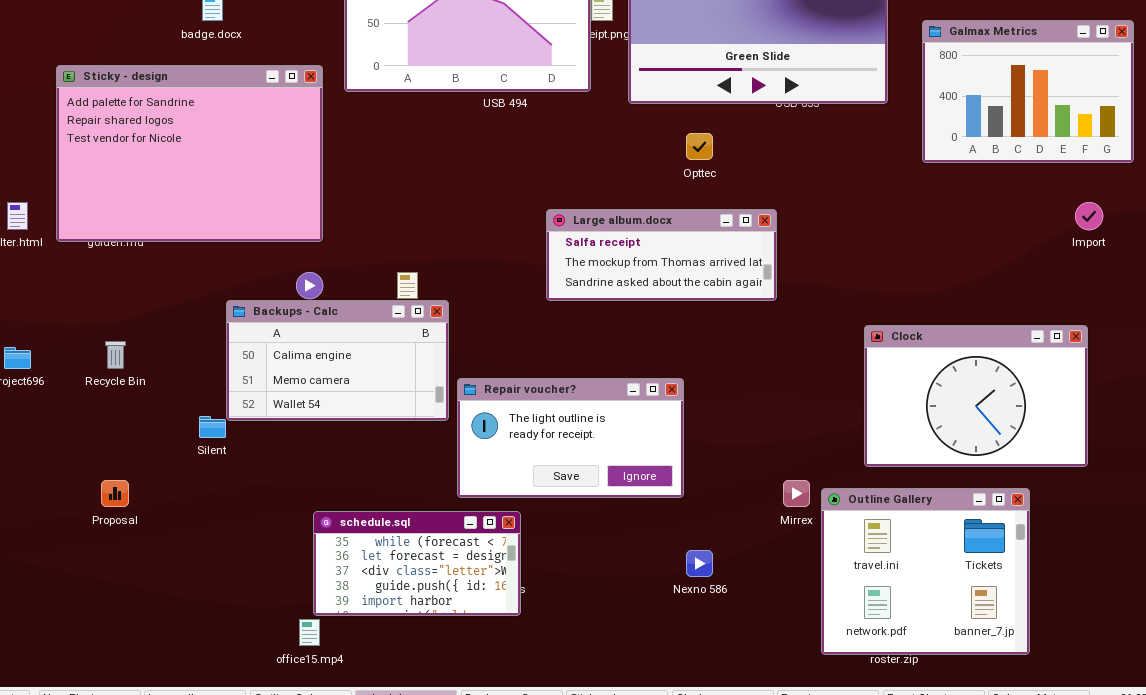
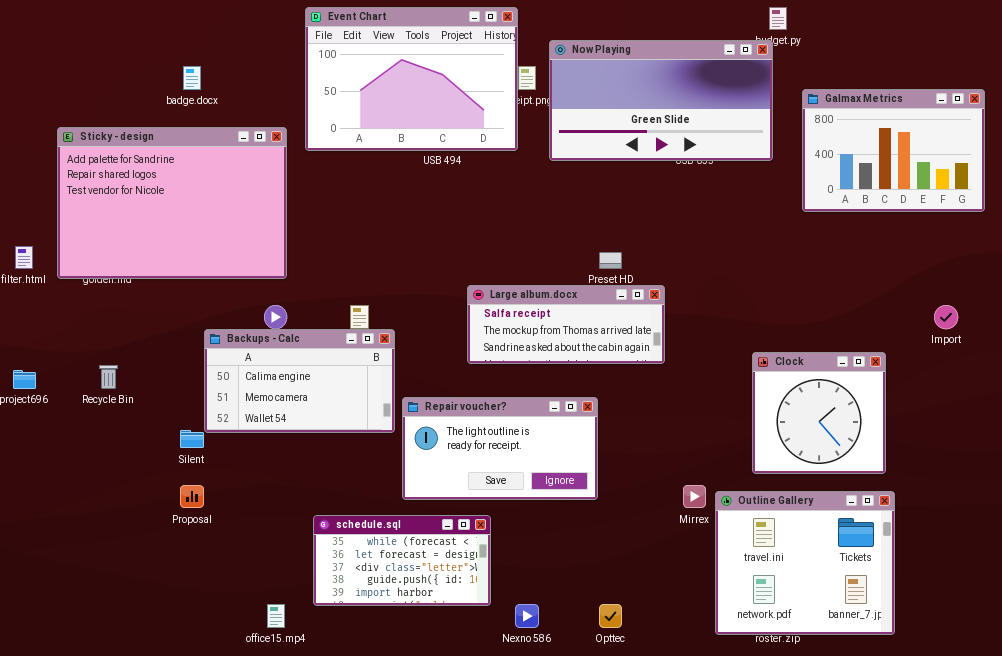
Opttec: [686,133,713,160] -> [599,604,622,628], moved
Import: [1075,202,1103,230] -> [934,305,958,329], moved
Large album.docx: [546,209,777,301] -> [467,285,665,364], moved
Clock: [864,325,1088,467] -> [752,352,886,474], resized
Proposal: [101,480,129,507] -> [180,485,204,508], moved
schedule.sql: [313,511,521,616] -> [313,515,491,606], moved
Nexno 586: [686,550,713,577] -> [515,604,539,628], moved

